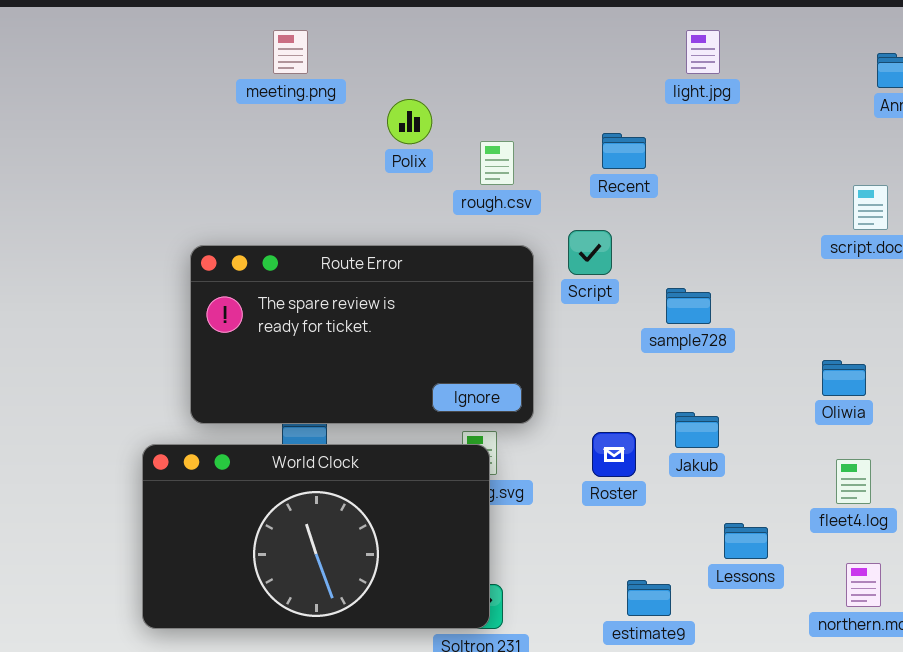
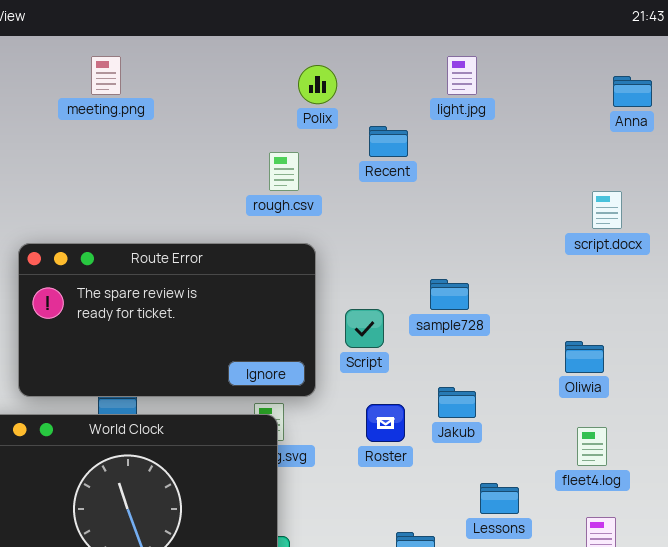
Polix: [387,99,432,144] -> [298,65,337,104], moved
Recent: [602,133,646,169] -> [369,126,408,157], moved
Script: [568,230,612,275] -> [345,309,384,348], moved

